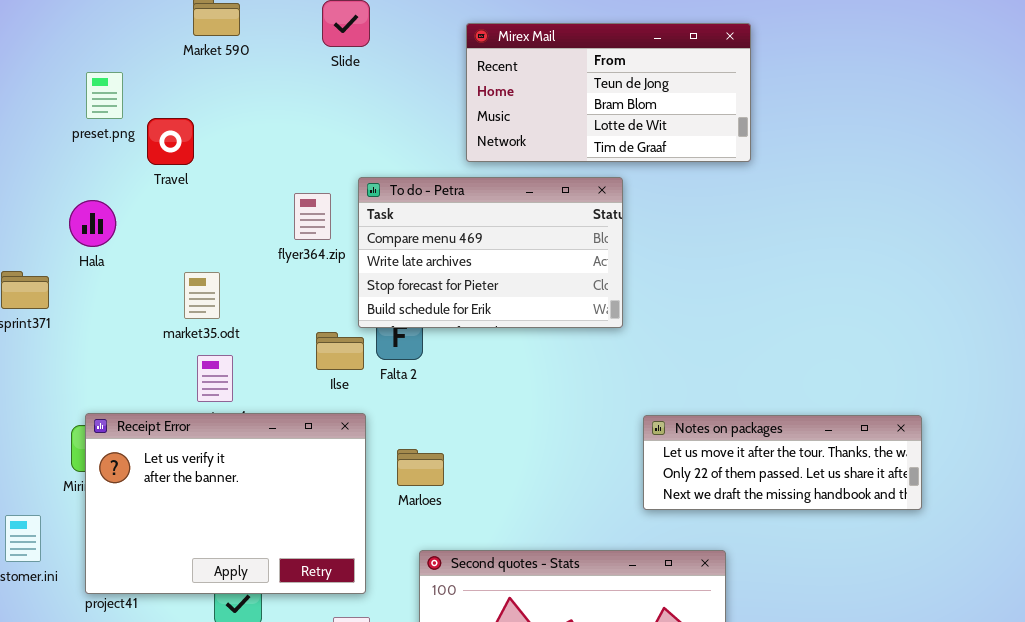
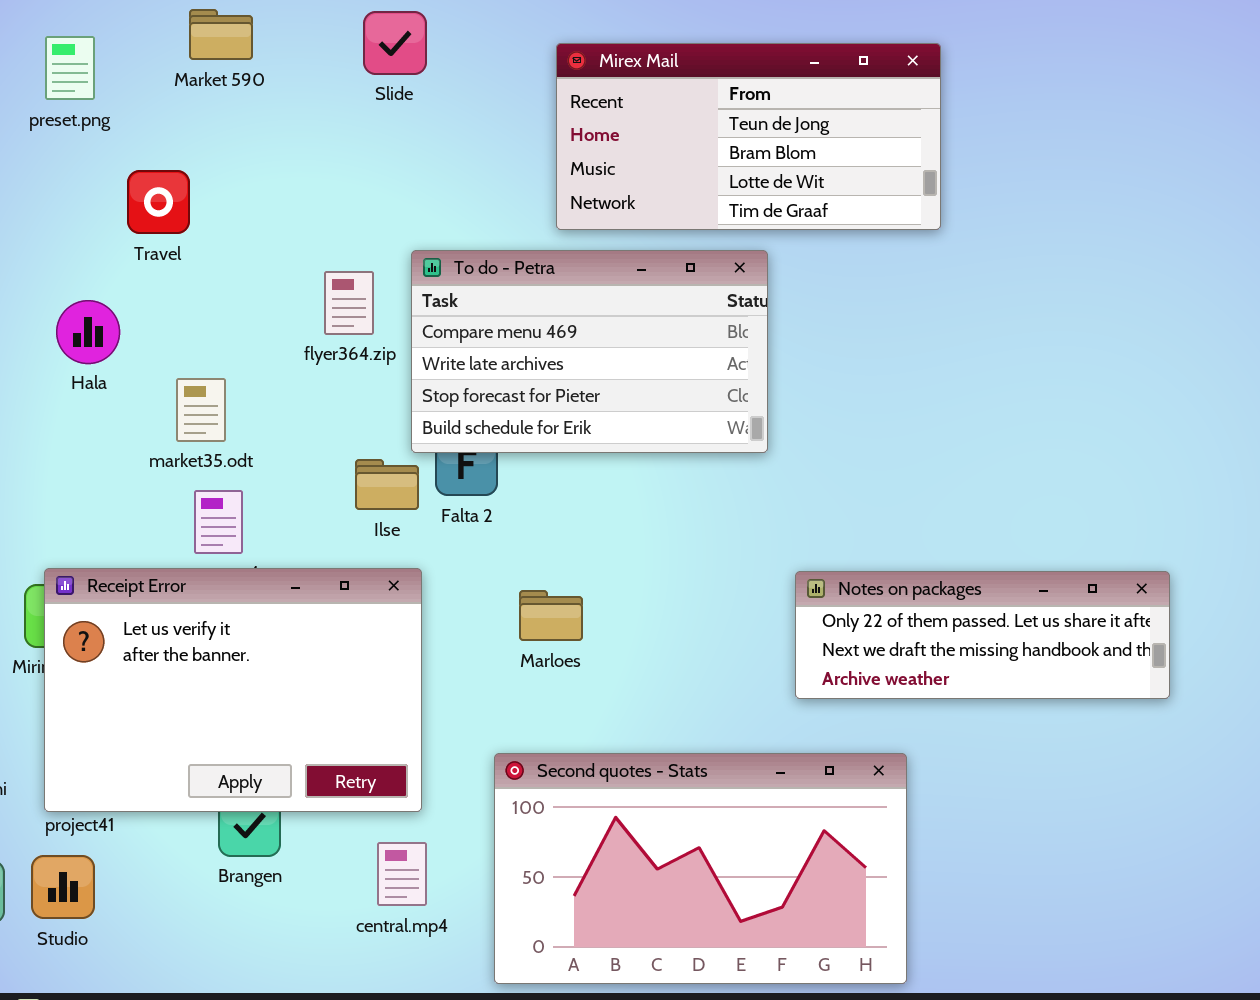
preset.png: [86,72,123,119] -> [45,36,95,100], moved
Hala: [69,200,116,247] -> [56,300,120,364], moved
Notes on packages: [643,415,922,510] -> [795,571,1170,699], scrolled down 1 row
Marloes: [397,449,444,486] -> [519,590,583,641], moved

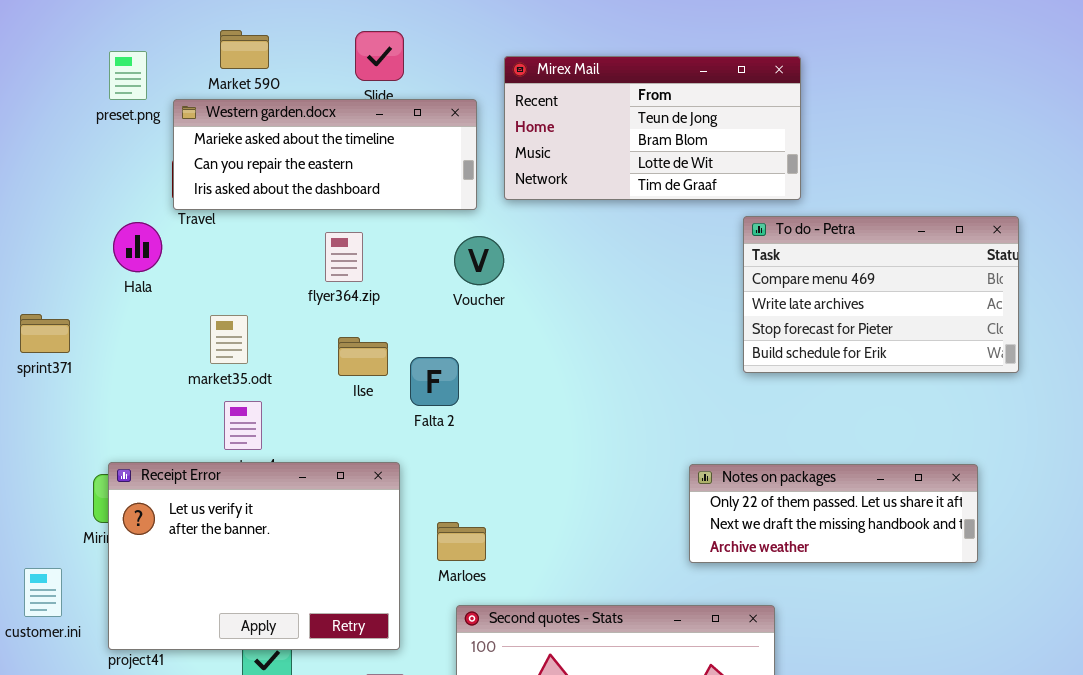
Western garden.docx: none -> [173,99,477,210], opened
To do - Petra: [411,250,768,453] -> [743,216,1019,373], moved
Hala: [56,300,120,364] -> [113,222,162,272], moved
Ilse: [355,459,419,510] -> [338,337,388,376], moved
Marloes: [519,590,583,641] -> [437,522,486,561], moved

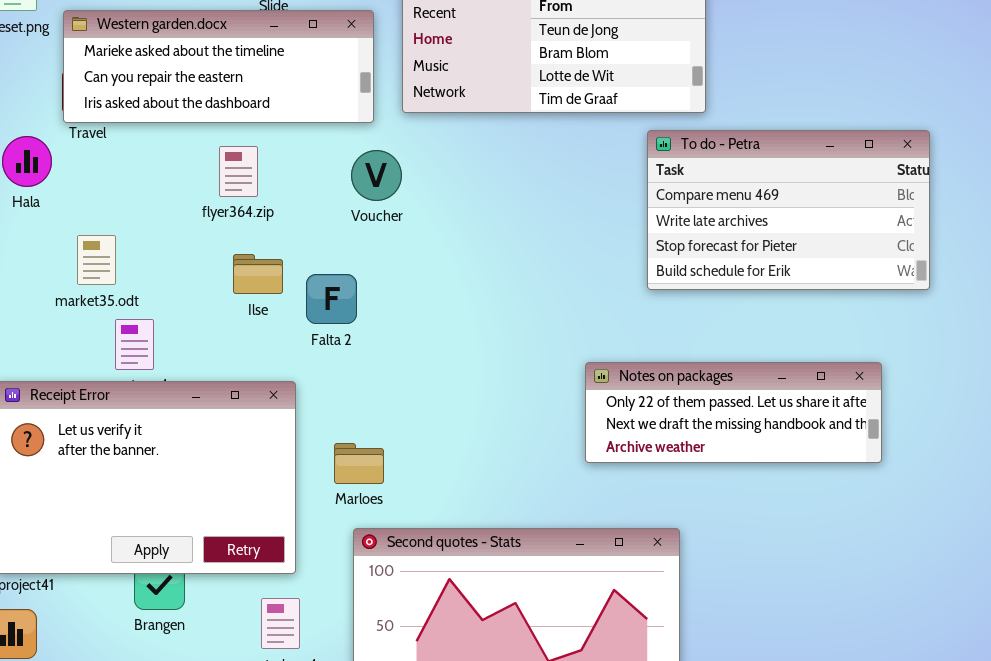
market35.odt: [210,315,248,364] -> [77,235,116,285], moved
Notes on packages: [689,464,978,563] -> [585,362,882,463], moved

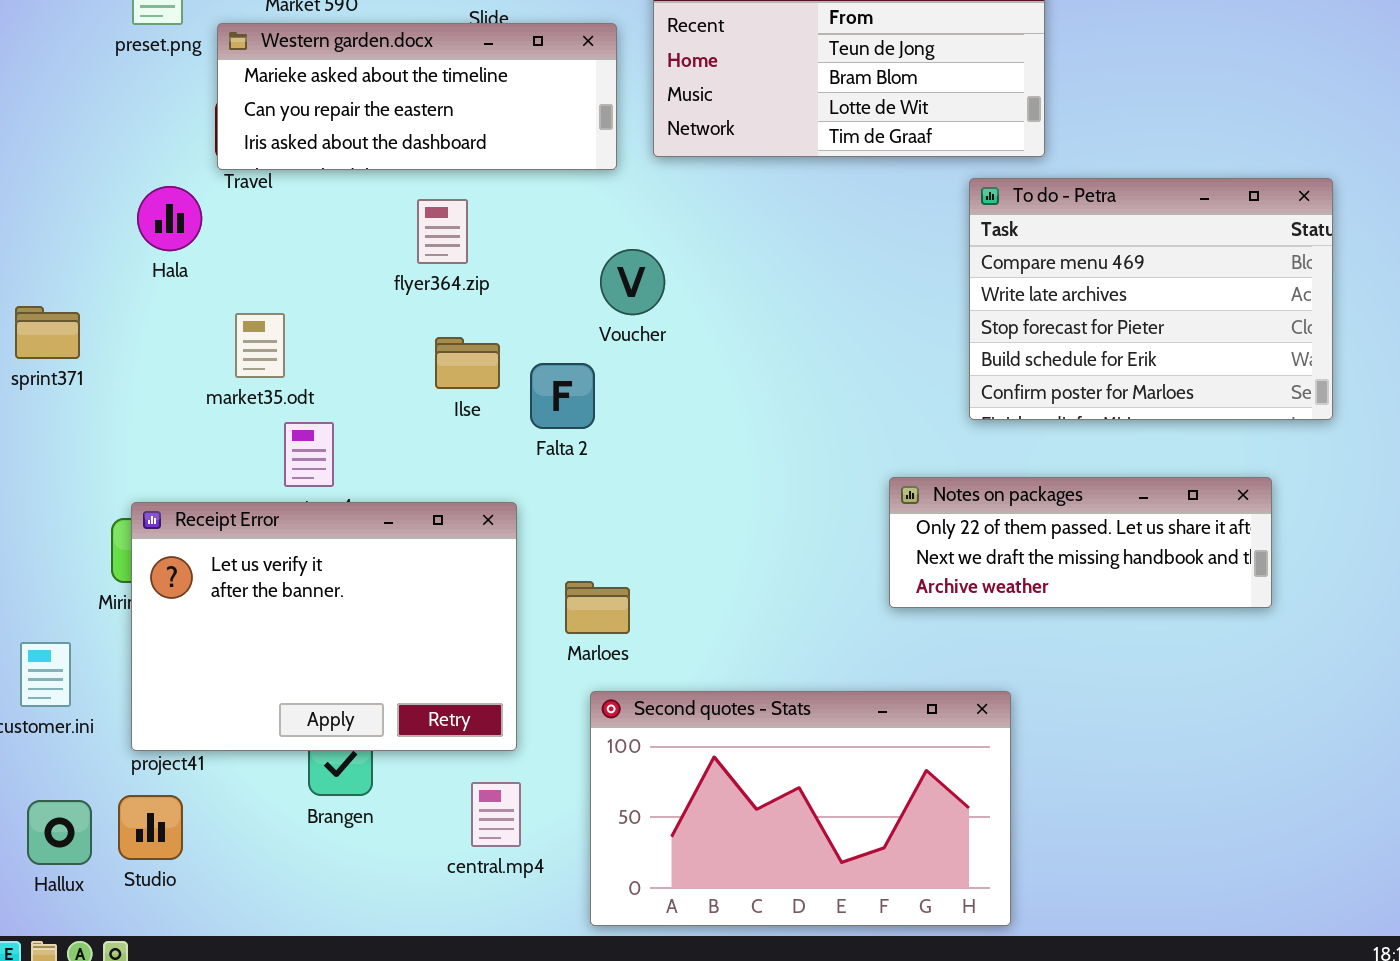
To do - Petra: [647,130,930,290] -> [969,178,1333,420], resized
Voucher: [351,150,402,201] -> [600,249,665,315], moved

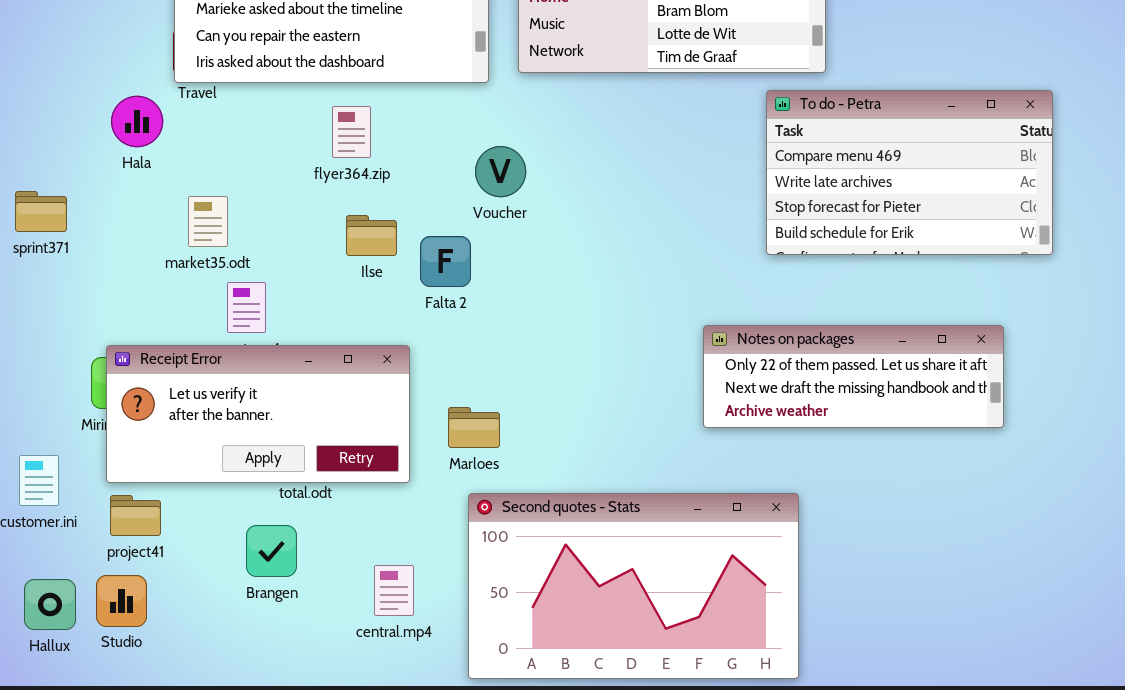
To do - Petra: [969,178,1333,420] -> [766,90,1053,255], resized
Receipt Error: [131,502,517,751] -> [106,345,410,483], resized

